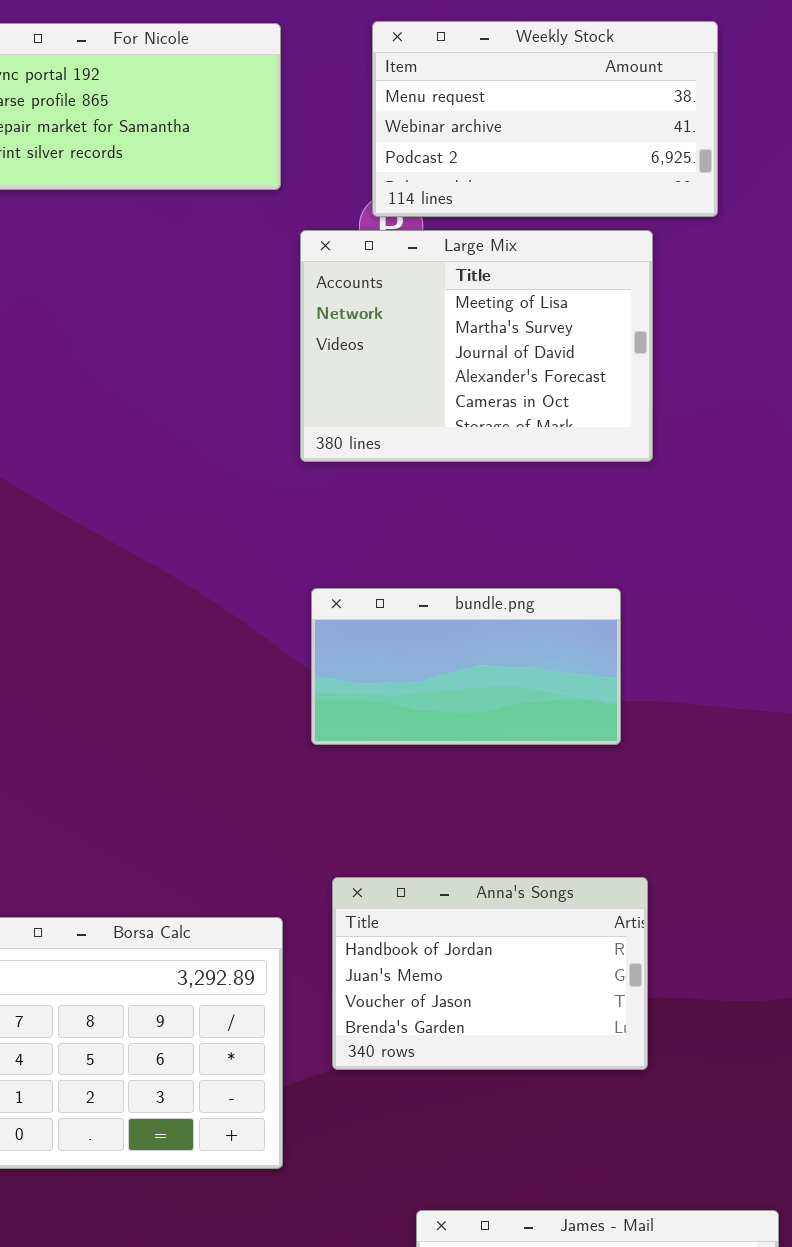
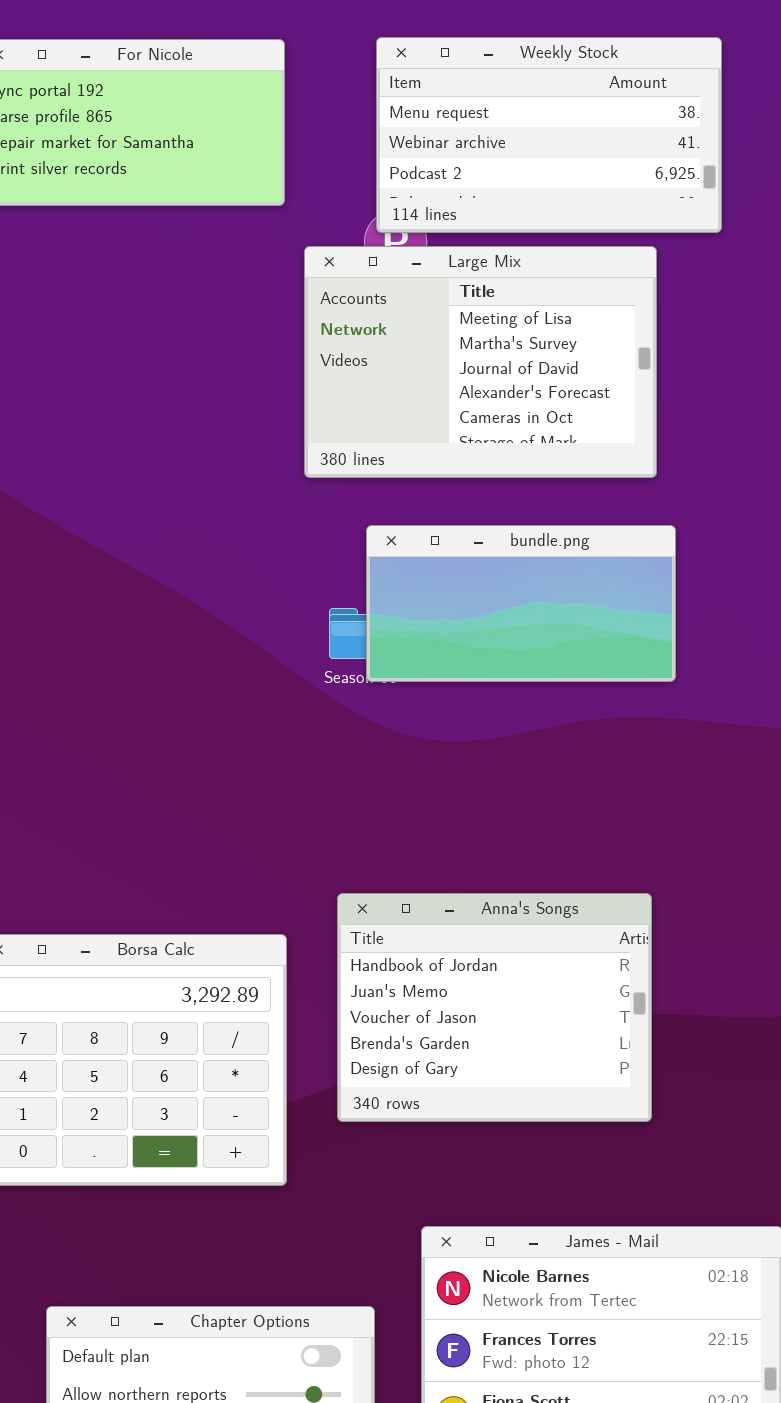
bundle.png: [311,588,621,745] -> [366,525,676,682], moved
Anna's Songs: [332,877,648,1070] -> [337,893,652,1122], resized

